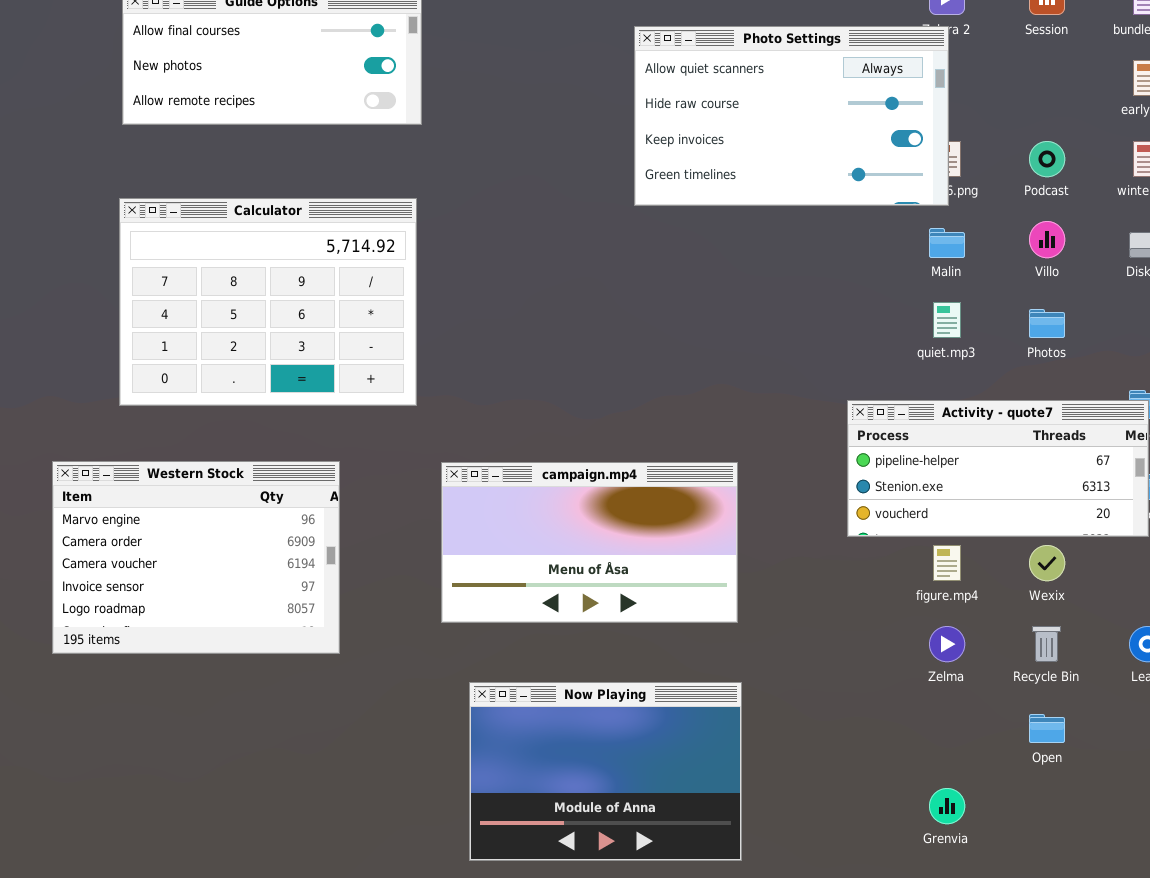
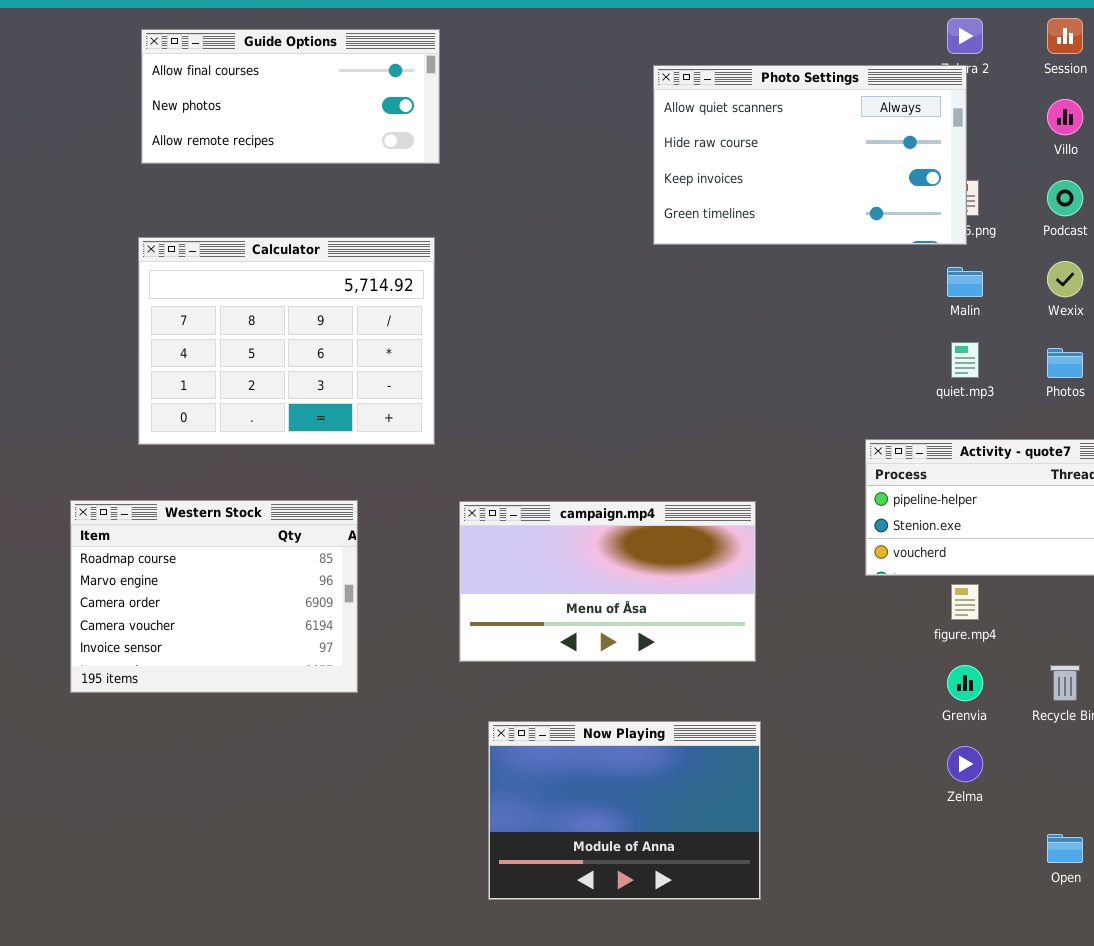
Villo: [1029,221,1065,258] -> [1047,99,1083,135], moved
Western Stock: [52,461,340,654] -> [70,500,358,693], scrolled up 1 row
Wexix: [1029,545,1065,581] -> [1047,261,1083,297], moved
Zelma: [929,626,965,662] -> [947,746,983,782], moved
Open: [1029,714,1065,743] -> [1047,834,1083,863], moved
Grenvia: [929,788,965,824] -> [947,665,983,701], moved

